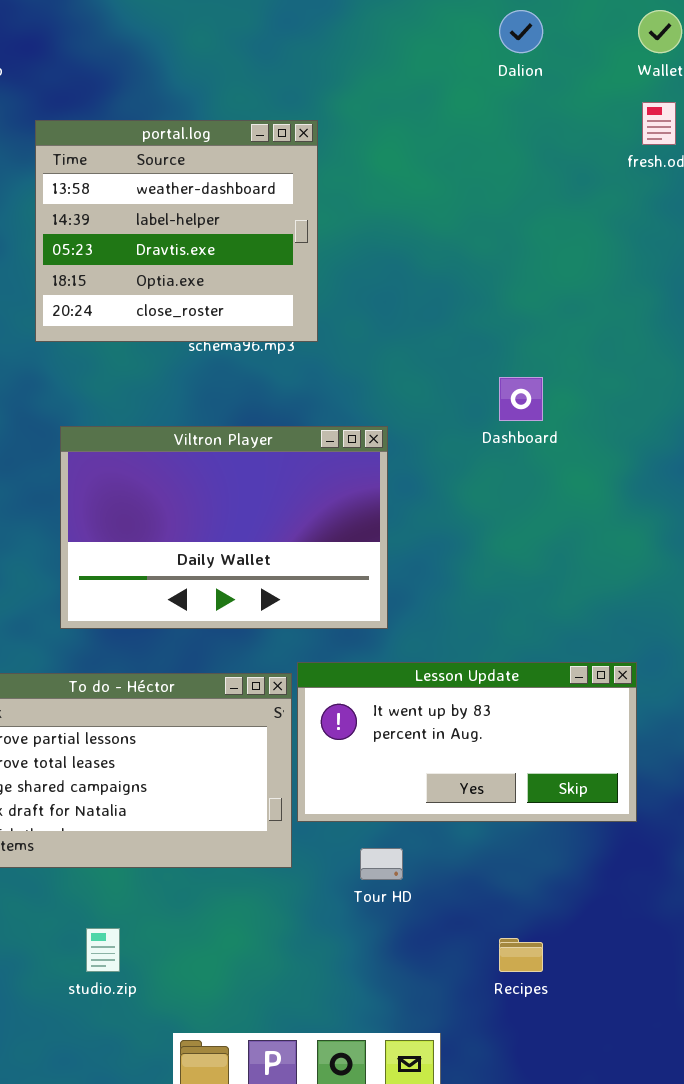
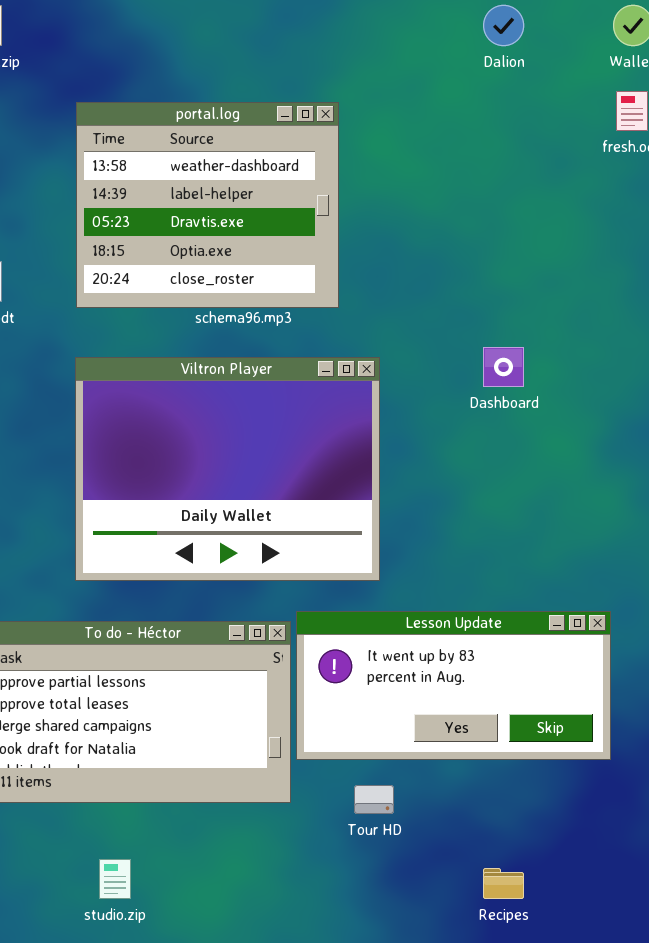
portal.log: [35,120,318,342] -> [76,102,339,308], moved
Viltron Player: [60,426,388,629] -> [75,357,380,581], resized

